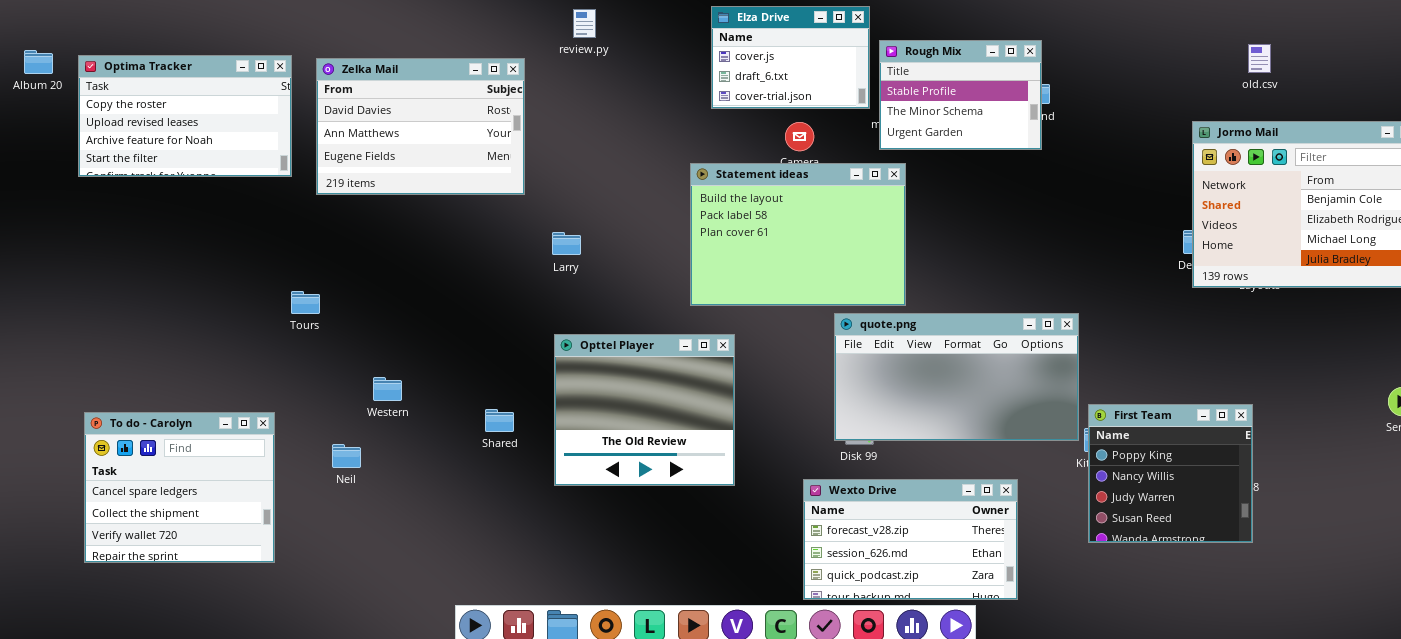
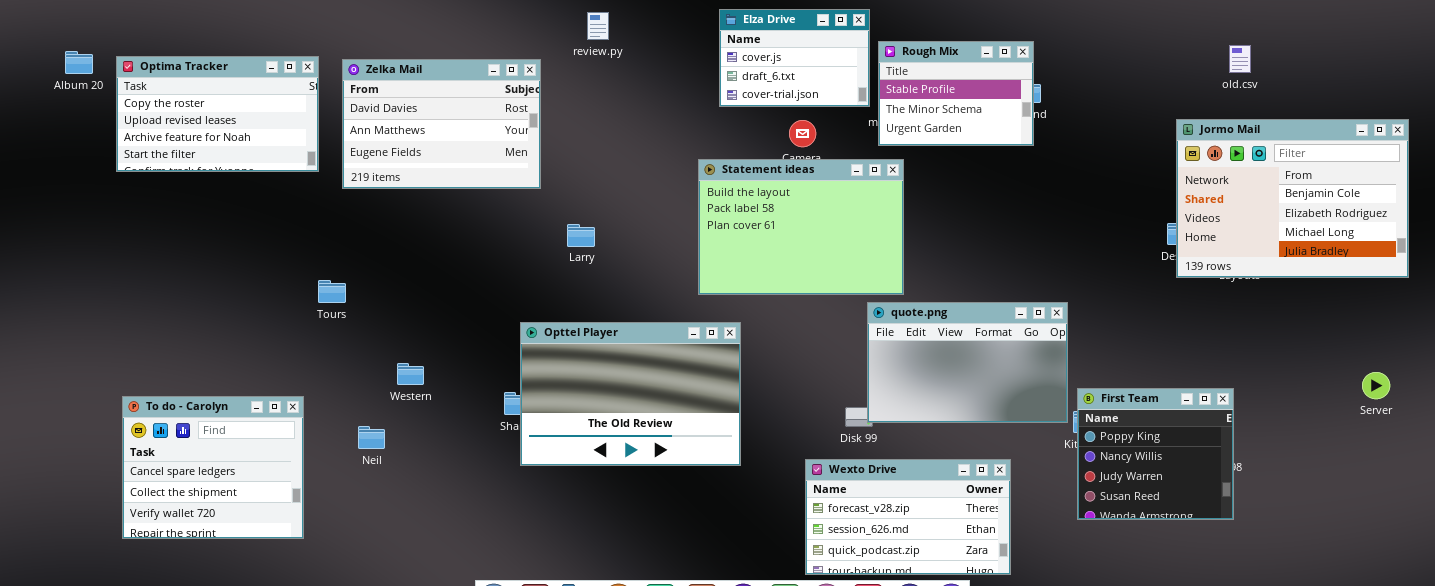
quote.png: [834,313,1079,441] -> [867,302,1068,423], resized
Opttel Player: [554,334,735,486] -> [520,322,741,466], resized

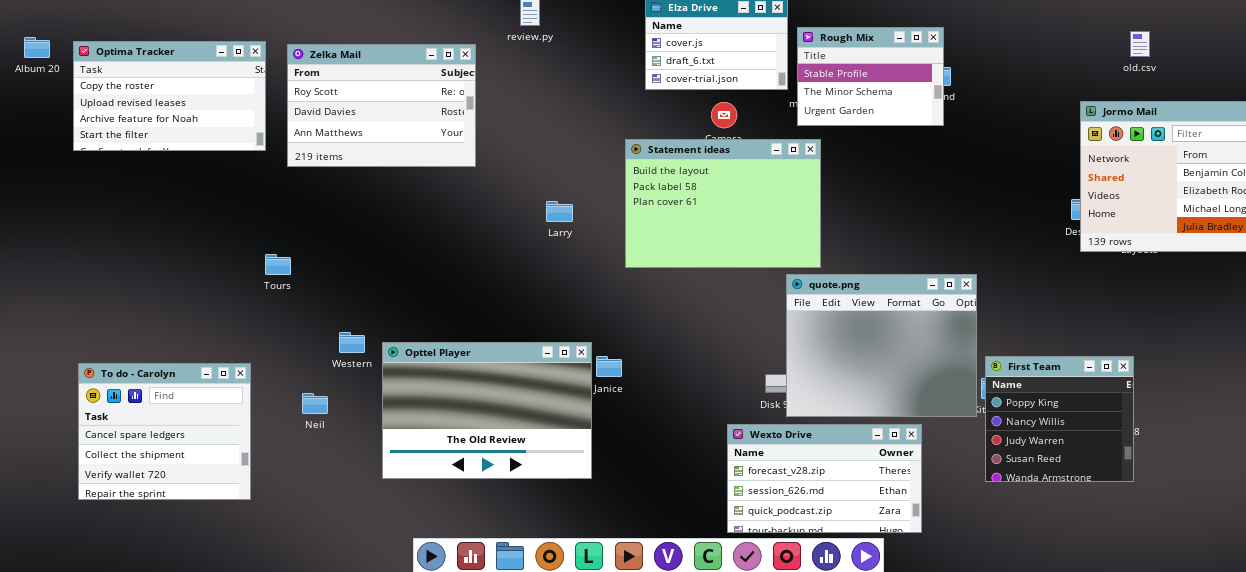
Zelka Mail: [342,59,541,189] -> [287,44,476,167], scrolled up 1 row
Larry: [567,224,595,247] -> [546,201,573,222], moved
quote.png: [867,302,1068,423] -> [786,274,977,417], resized
Opttel Player: [520,322,741,466] -> [382,342,592,479], moved

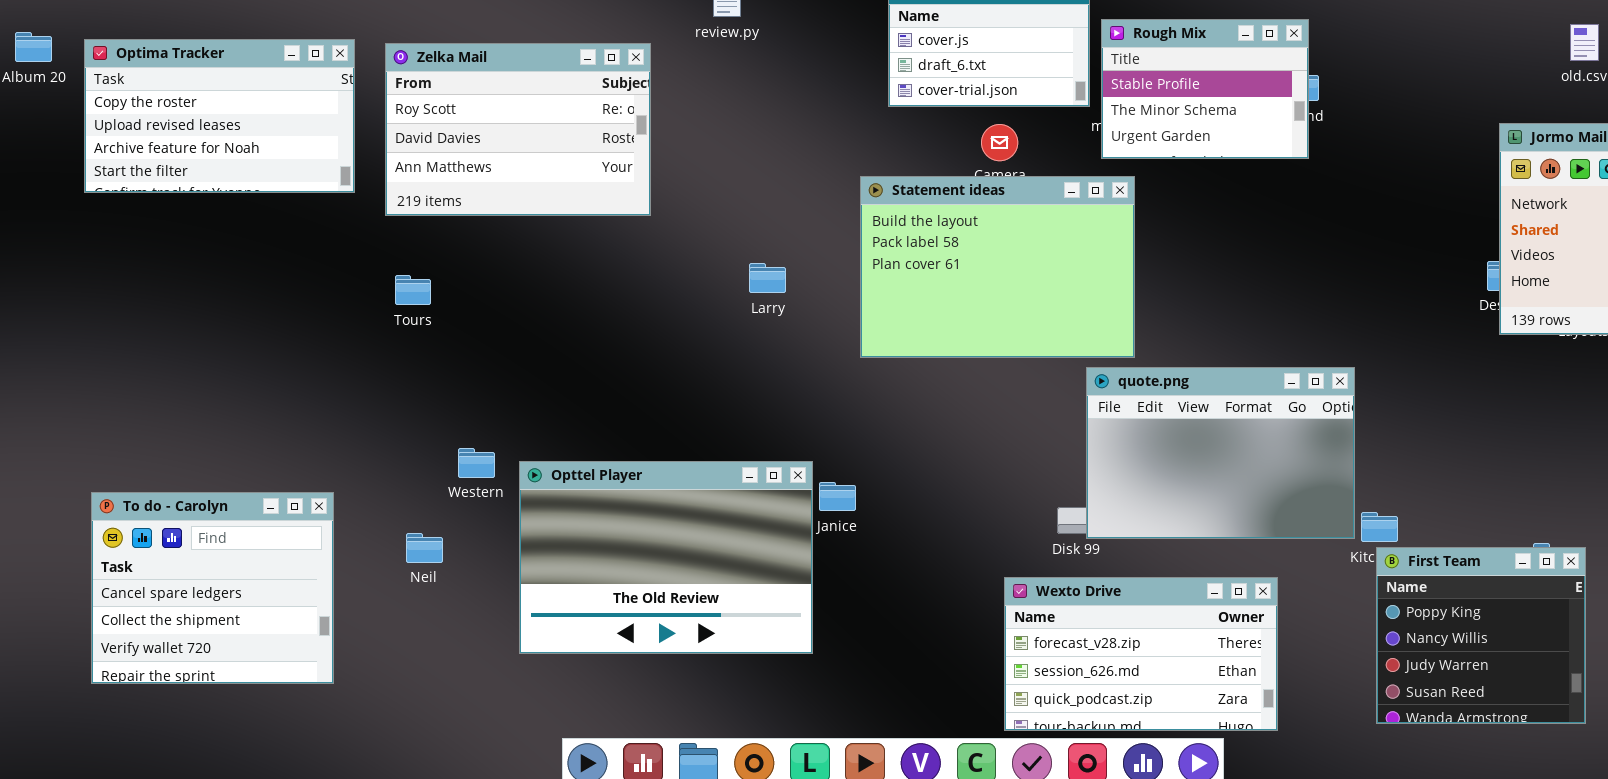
Tours: [265,254,291,275] -> [395,275,431,305], moved
quote.png: [786,274,977,417] -> [1086,367,1355,539], resized
First Team: [985,356,1134,482] -> [1376,547,1586,724], moved

